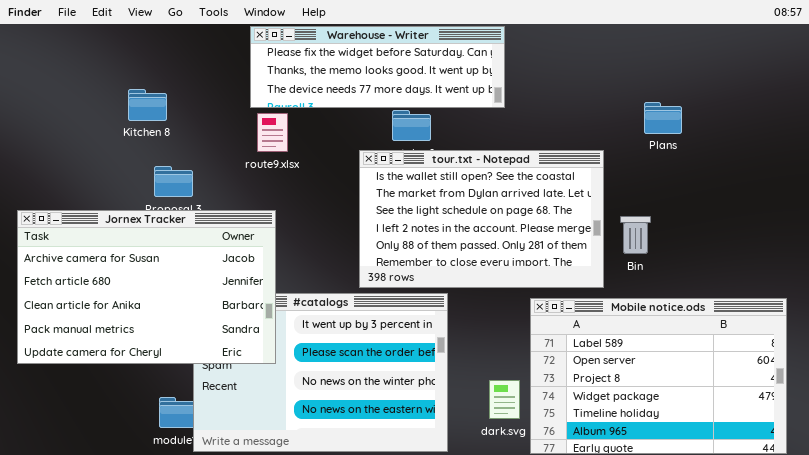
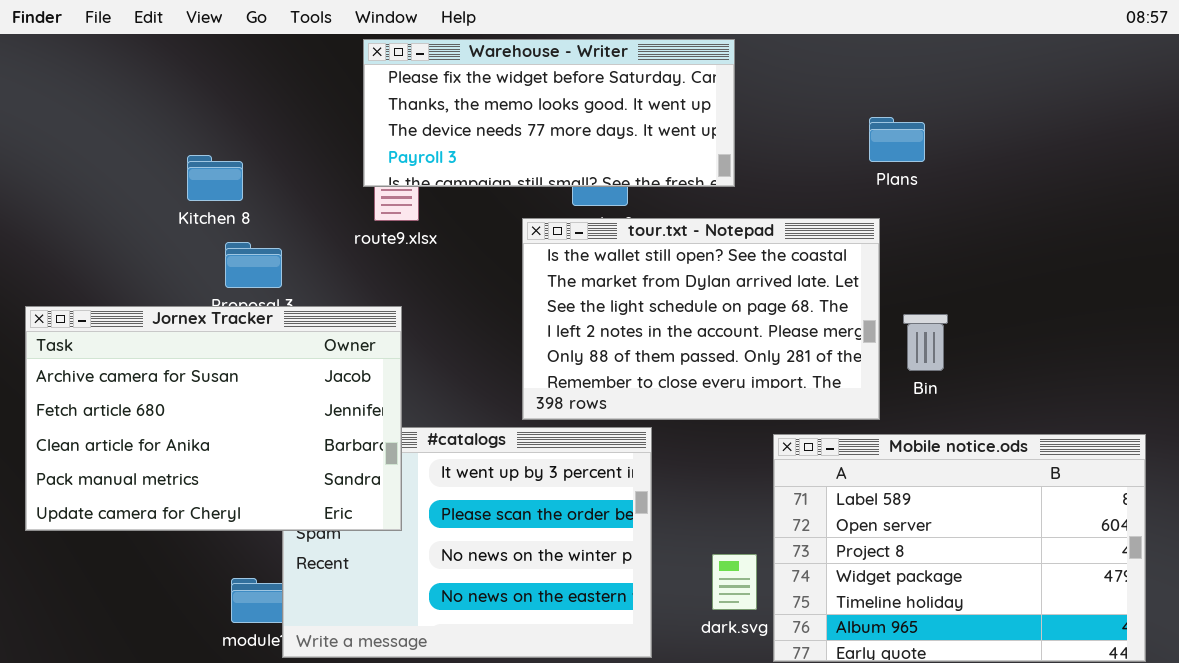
Warehouse - Writer: [250,26,505,108] -> [363,39,735,187], resized
Kitchen 8: [128,89,167,121] -> [187,155,243,201], moved
Plans: [644,102,682,134] -> [869,117,925,162], moved

